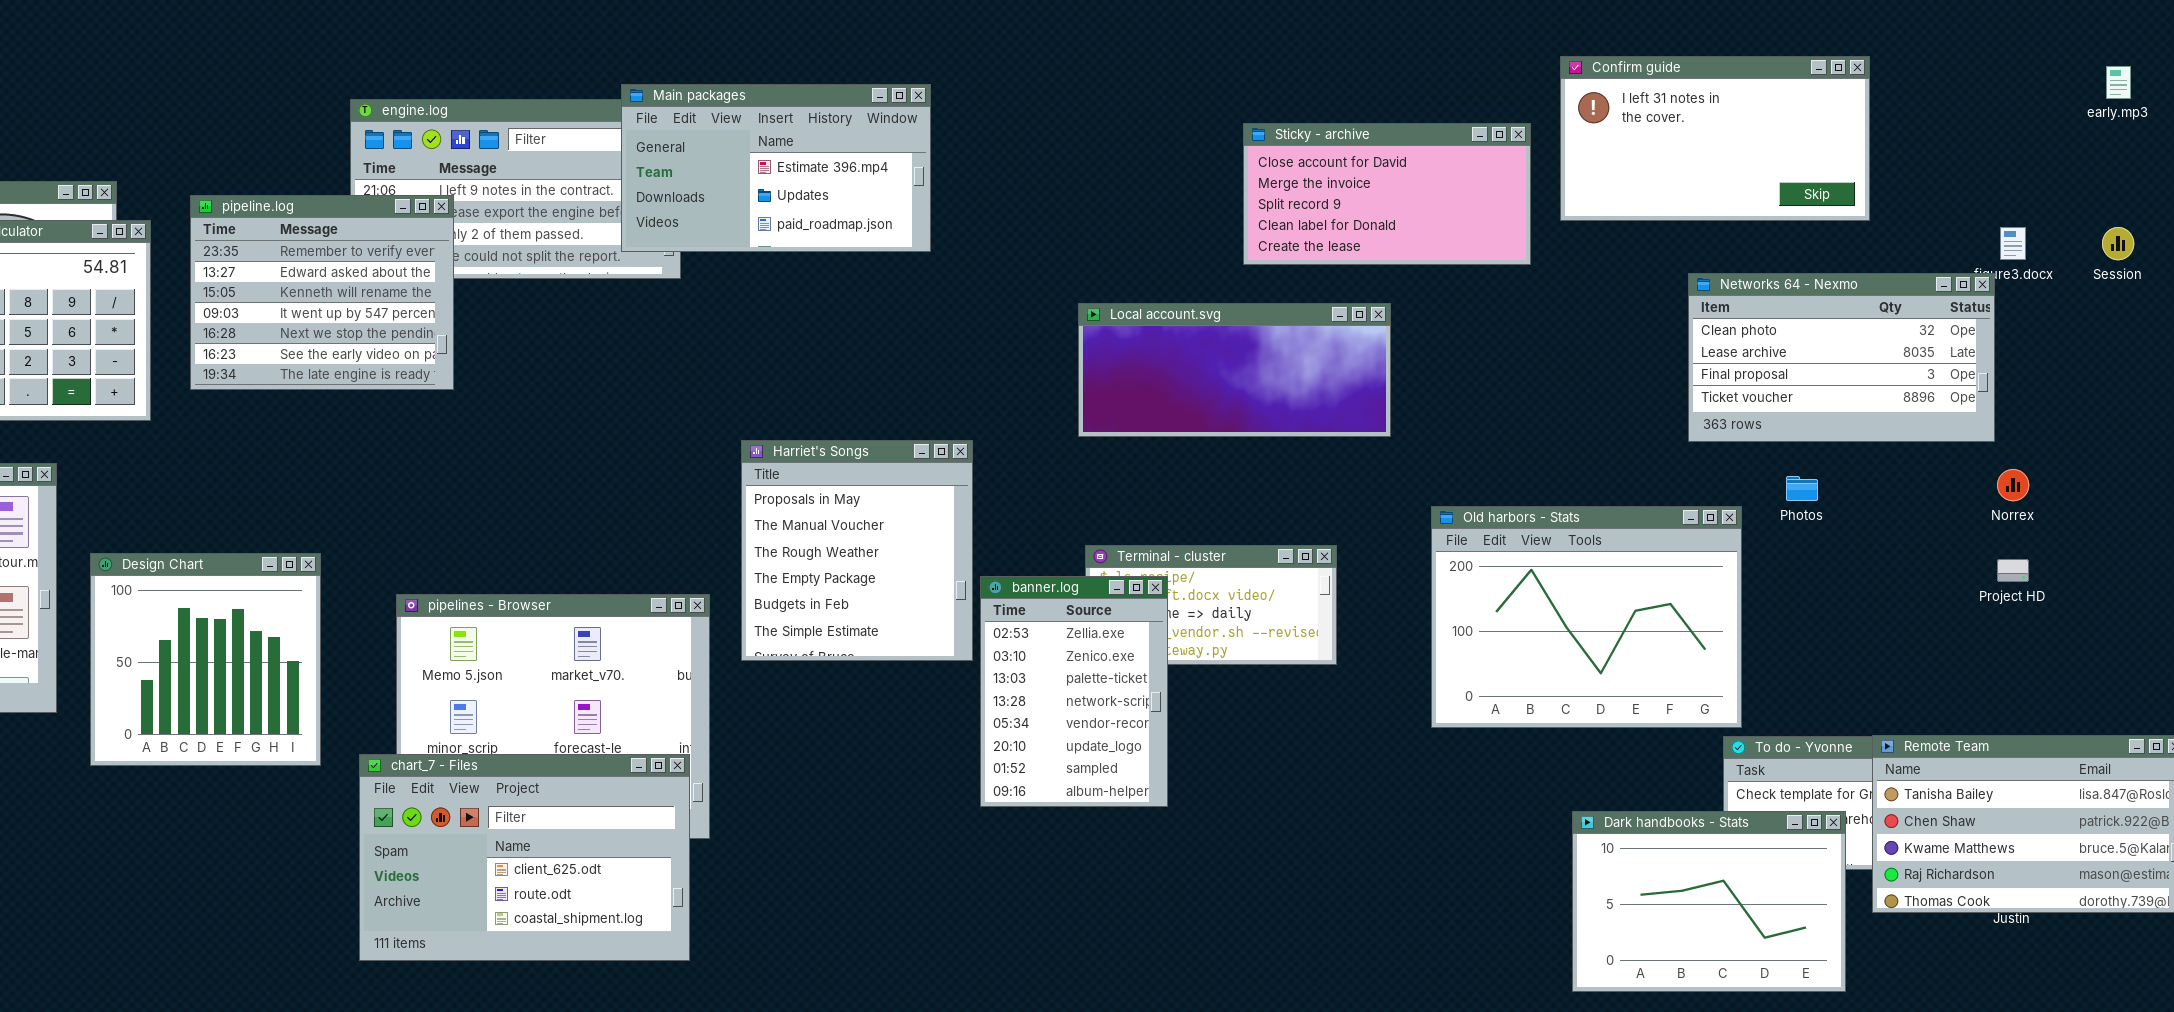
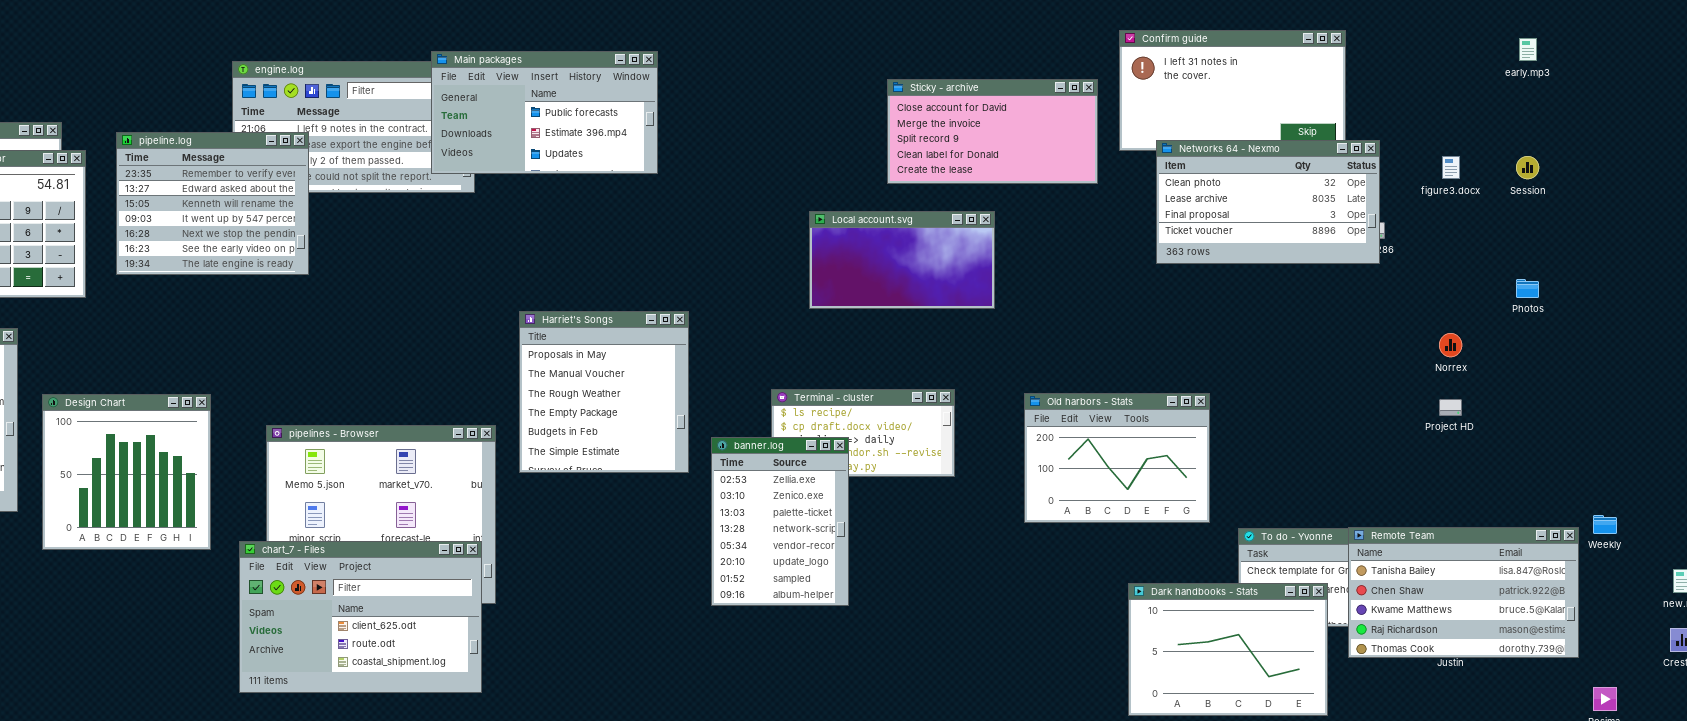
Main packages: [621,84,931,252] -> [431,51,658,174], scrolled up 1 row
Networks 64 - Nexmo: [1688,273,1995,442] -> [1156,140,1380,264], moved
Local account.svg: [1078,303,1391,437] -> [809,211,995,309], resized
Photos: [1786,476,1818,501] -> [1516,279,1539,298], moved
Old harbors - Stats: [1431,506,1742,728] -> [1024,393,1210,523], resized
banner.log: [980,576,1168,807] -> [711,437,849,606], moved

